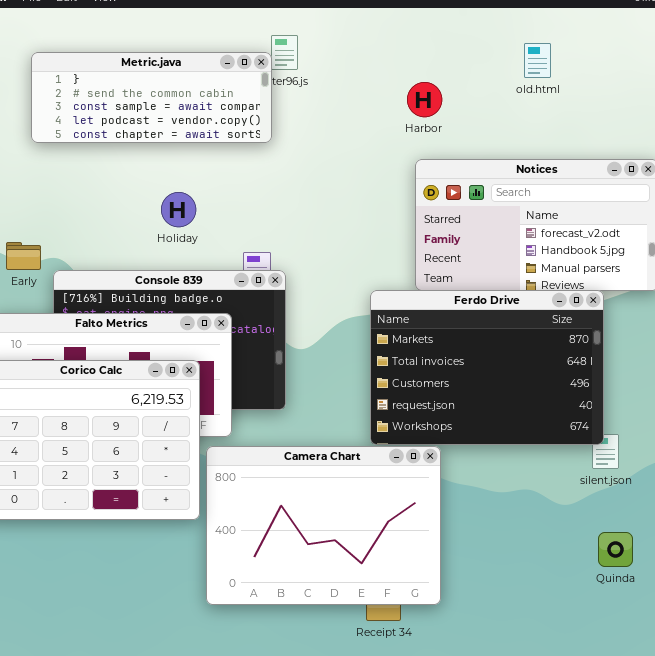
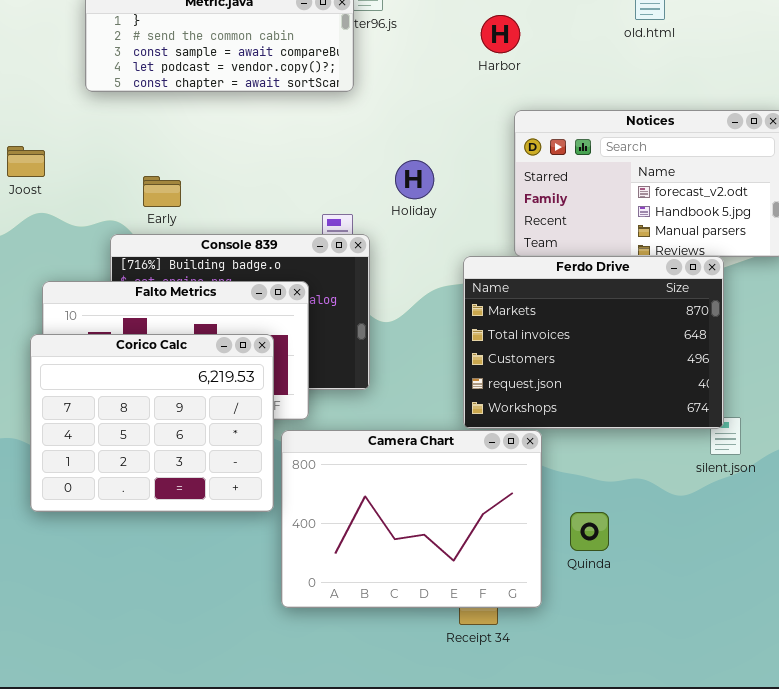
Harbor: [407,82,442,117] -> [481,15,520,53], moved
Holiday: [161,192,196,227] -> [395,160,434,199], moved
Early: [6,242,41,270] -> [143,176,181,207], moved
Quinda: [598,532,633,567] -> [570,512,609,551], moved

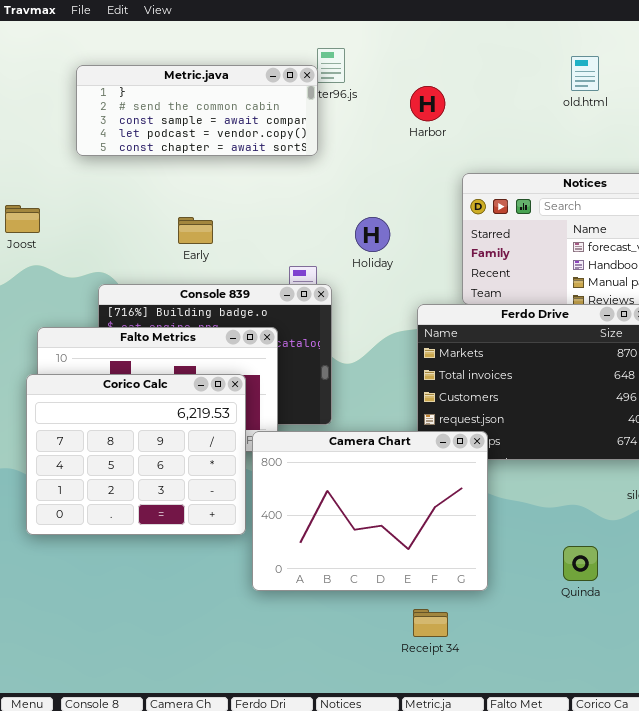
Harbor: [481,15,520,53] -> [410,86,445,121], moved
Early: [143,176,181,207] -> [178,217,213,244], moved
Camera Chart: [281,430,542,608] -> [252,431,488,591], moved
Quinda: [570,512,609,551] -> [563,546,598,581], moved

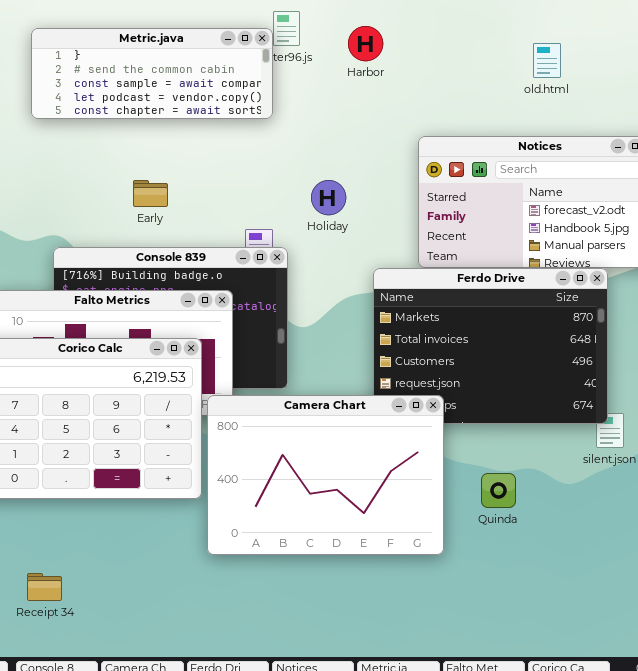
old.html: [571,56,599,91] -> [533,43,561,78], moved
Harbor: [410,86,445,121] -> [348,26,383,61], moved
Quinda: [563,546,598,581] -> [481,473,516,508], moved
Receipt 34: [413,609,448,637] -> [27,573,62,601], moved

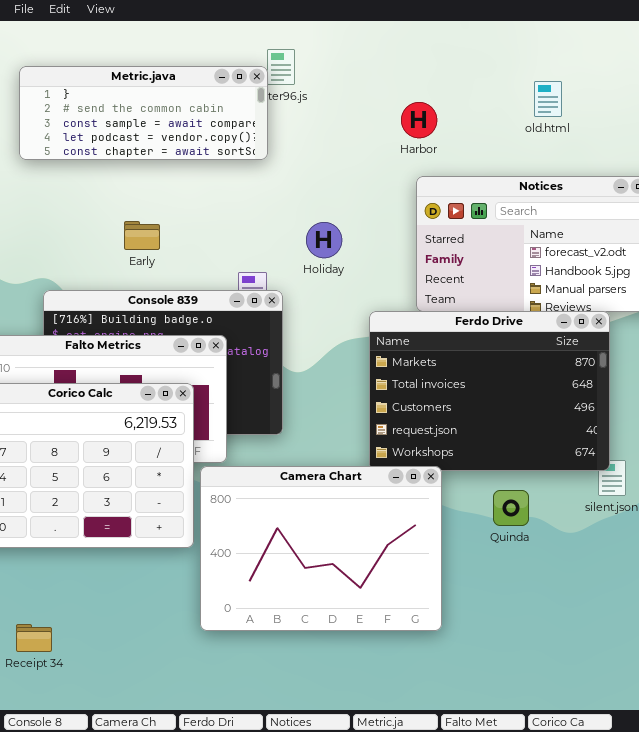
Harbor: [348,26,383,61] -> [401,102,437,138], moved
Camera Chart: [207,395,444,555] -> [200,466,442,631], moved
Quinda: [481,473,516,508] -> [493,490,529,526], moved

